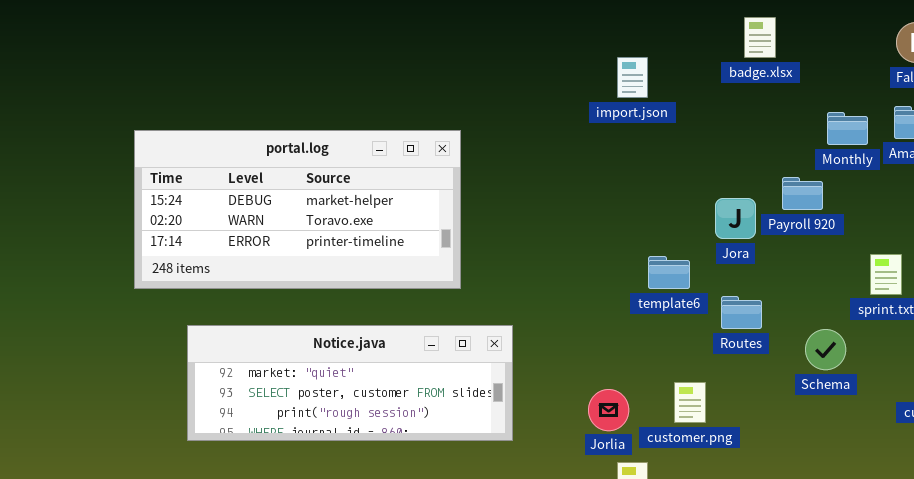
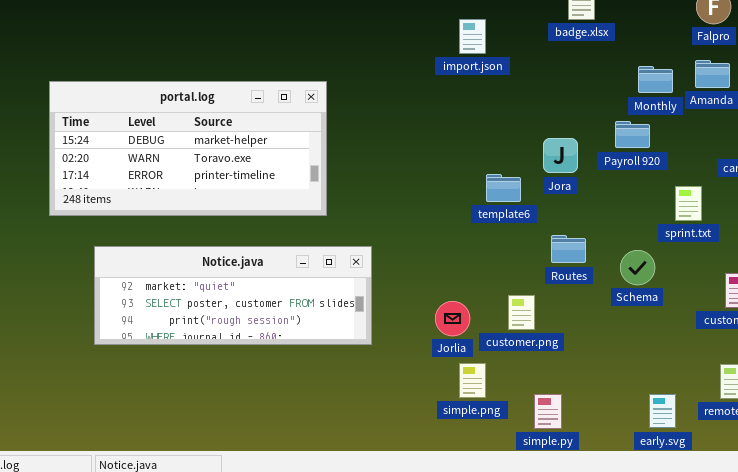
Payroll 920: [782,177,823,210] -> [615,121,650,148], moved
template6: [648,256,690,289] -> [486,174,521,202], moved
Routes: [721,296,762,329] -> [551,235,586,263], moved

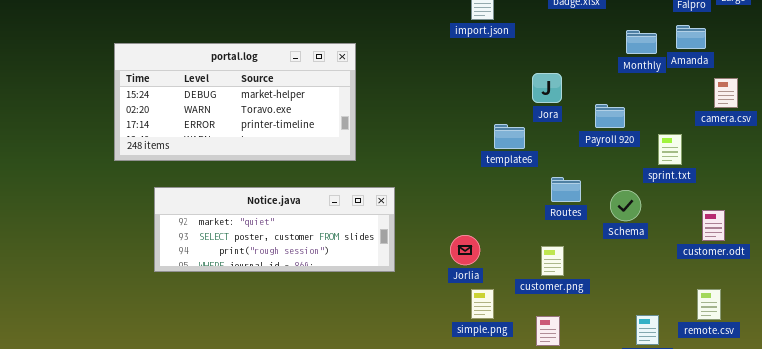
Payroll 920: [615,121,650,148] -> [595,104,625,128], moved
Jora: [543,138,578,173] -> [532,73,562,103], moved
customer.png: [508,295,535,330] -> [541,246,564,276], moved

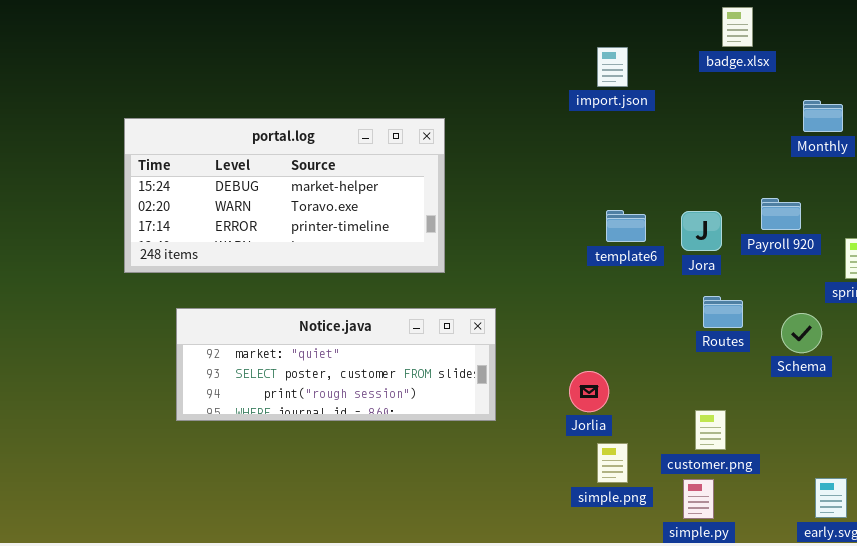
Jora: [532,73,562,103] -> [681,211,722,251], moved
template6: [494,124,525,149] -> [606,210,646,242], moved
customer.png: [541,246,564,276] -> [695,410,726,450], moved

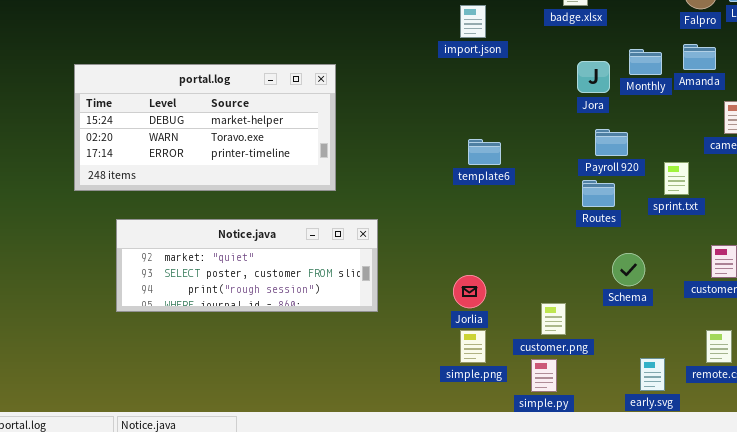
Jora: [681,211,722,251] -> [577,61,610,93], moved
Routes: [703,296,743,328] -> [582,180,615,207], moved
Schema: [781,313,822,353] -> [612,253,645,286], moved
Jorlia: [569,371,609,412] -> [453,275,486,308], moved

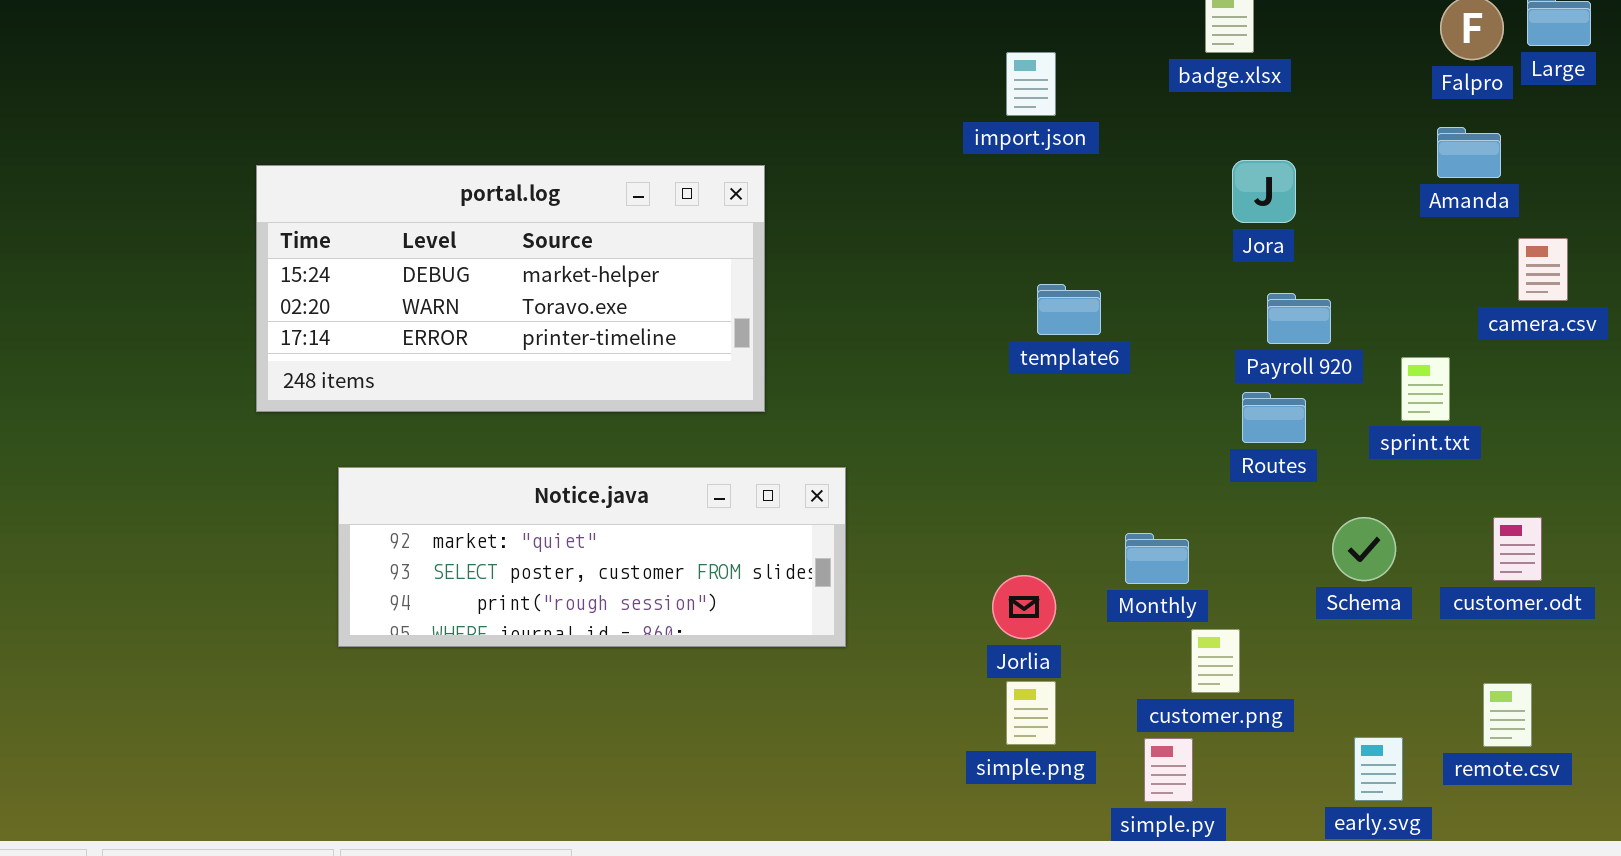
Monthly: [629,49,662,75] -> [1125,533,1189,584], moved
template6: [468,139,501,165] -> [1037,284,1101,335], moved
Schema: [612,253,645,286] -> [1332,517,1396,581], moved
customer.png: [541,303,566,335] -> [1191,629,1240,693], moved

